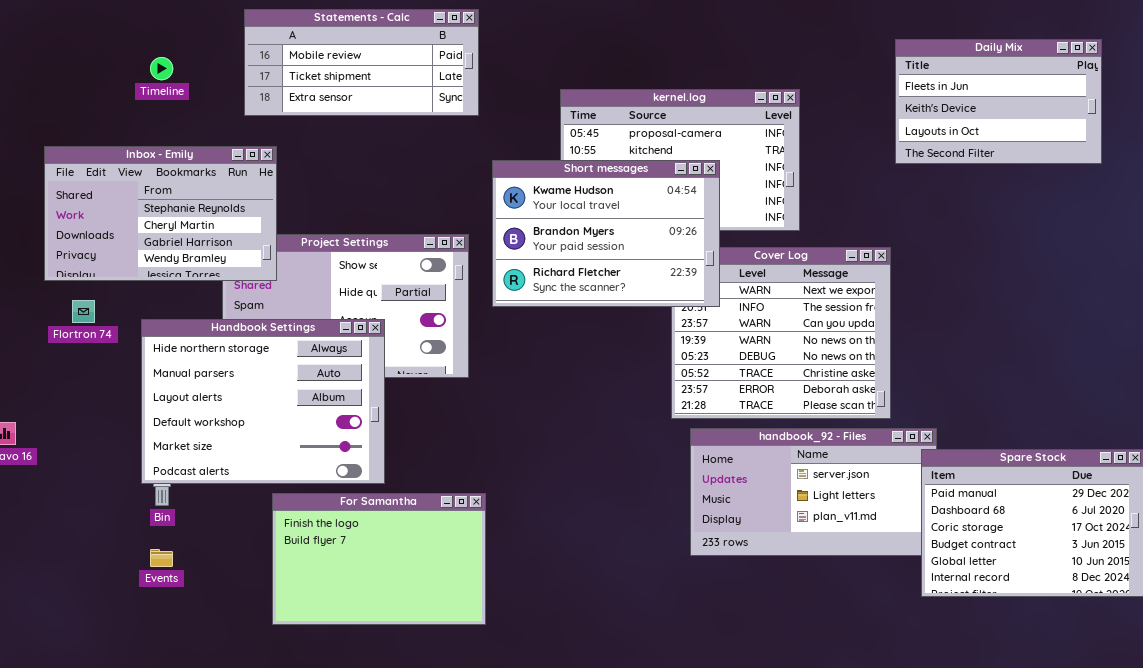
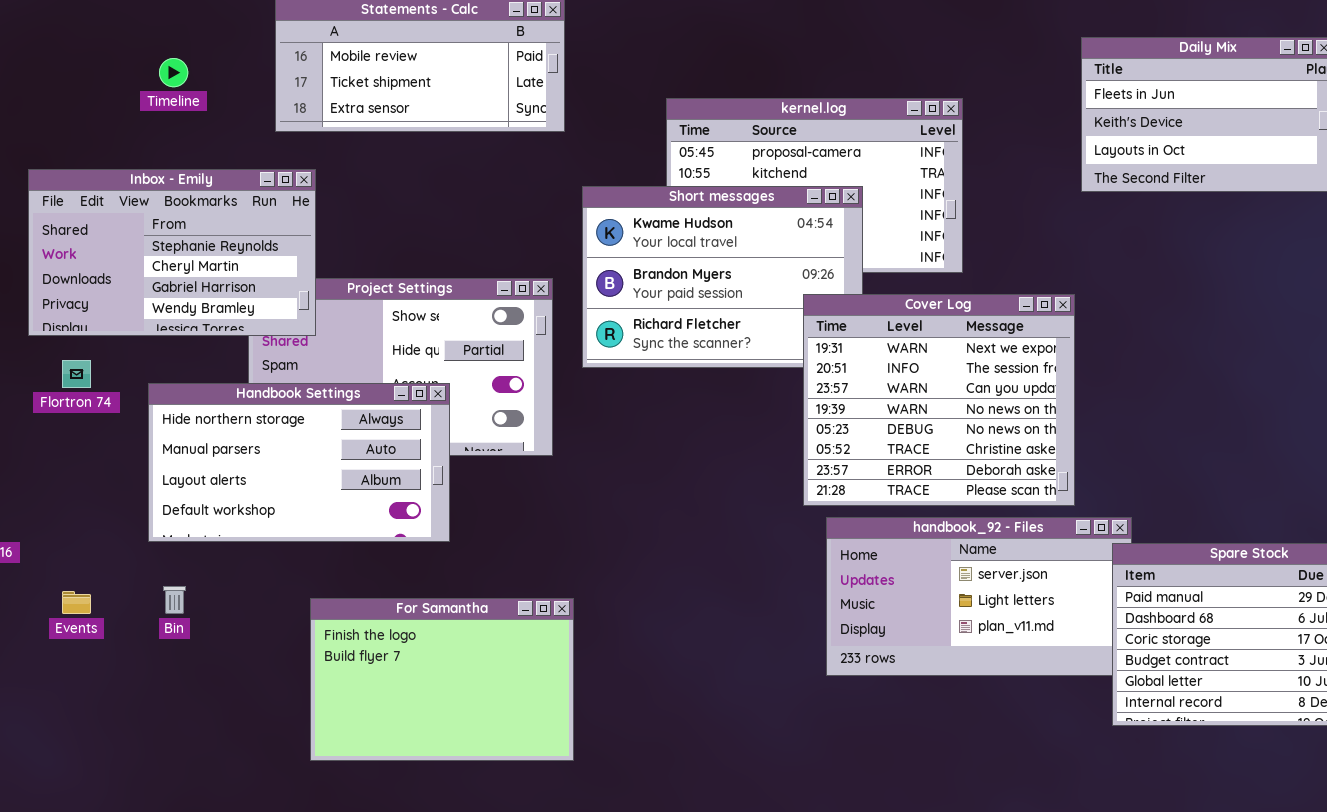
Cover Log: [671,247,891,419] -> [803,294,1075,506], raised
Handbook Settings: [141,319,385,484] -> [148,383,450,542], resized
Events: [150,549,173,567] -> [62,591,91,614], moved

